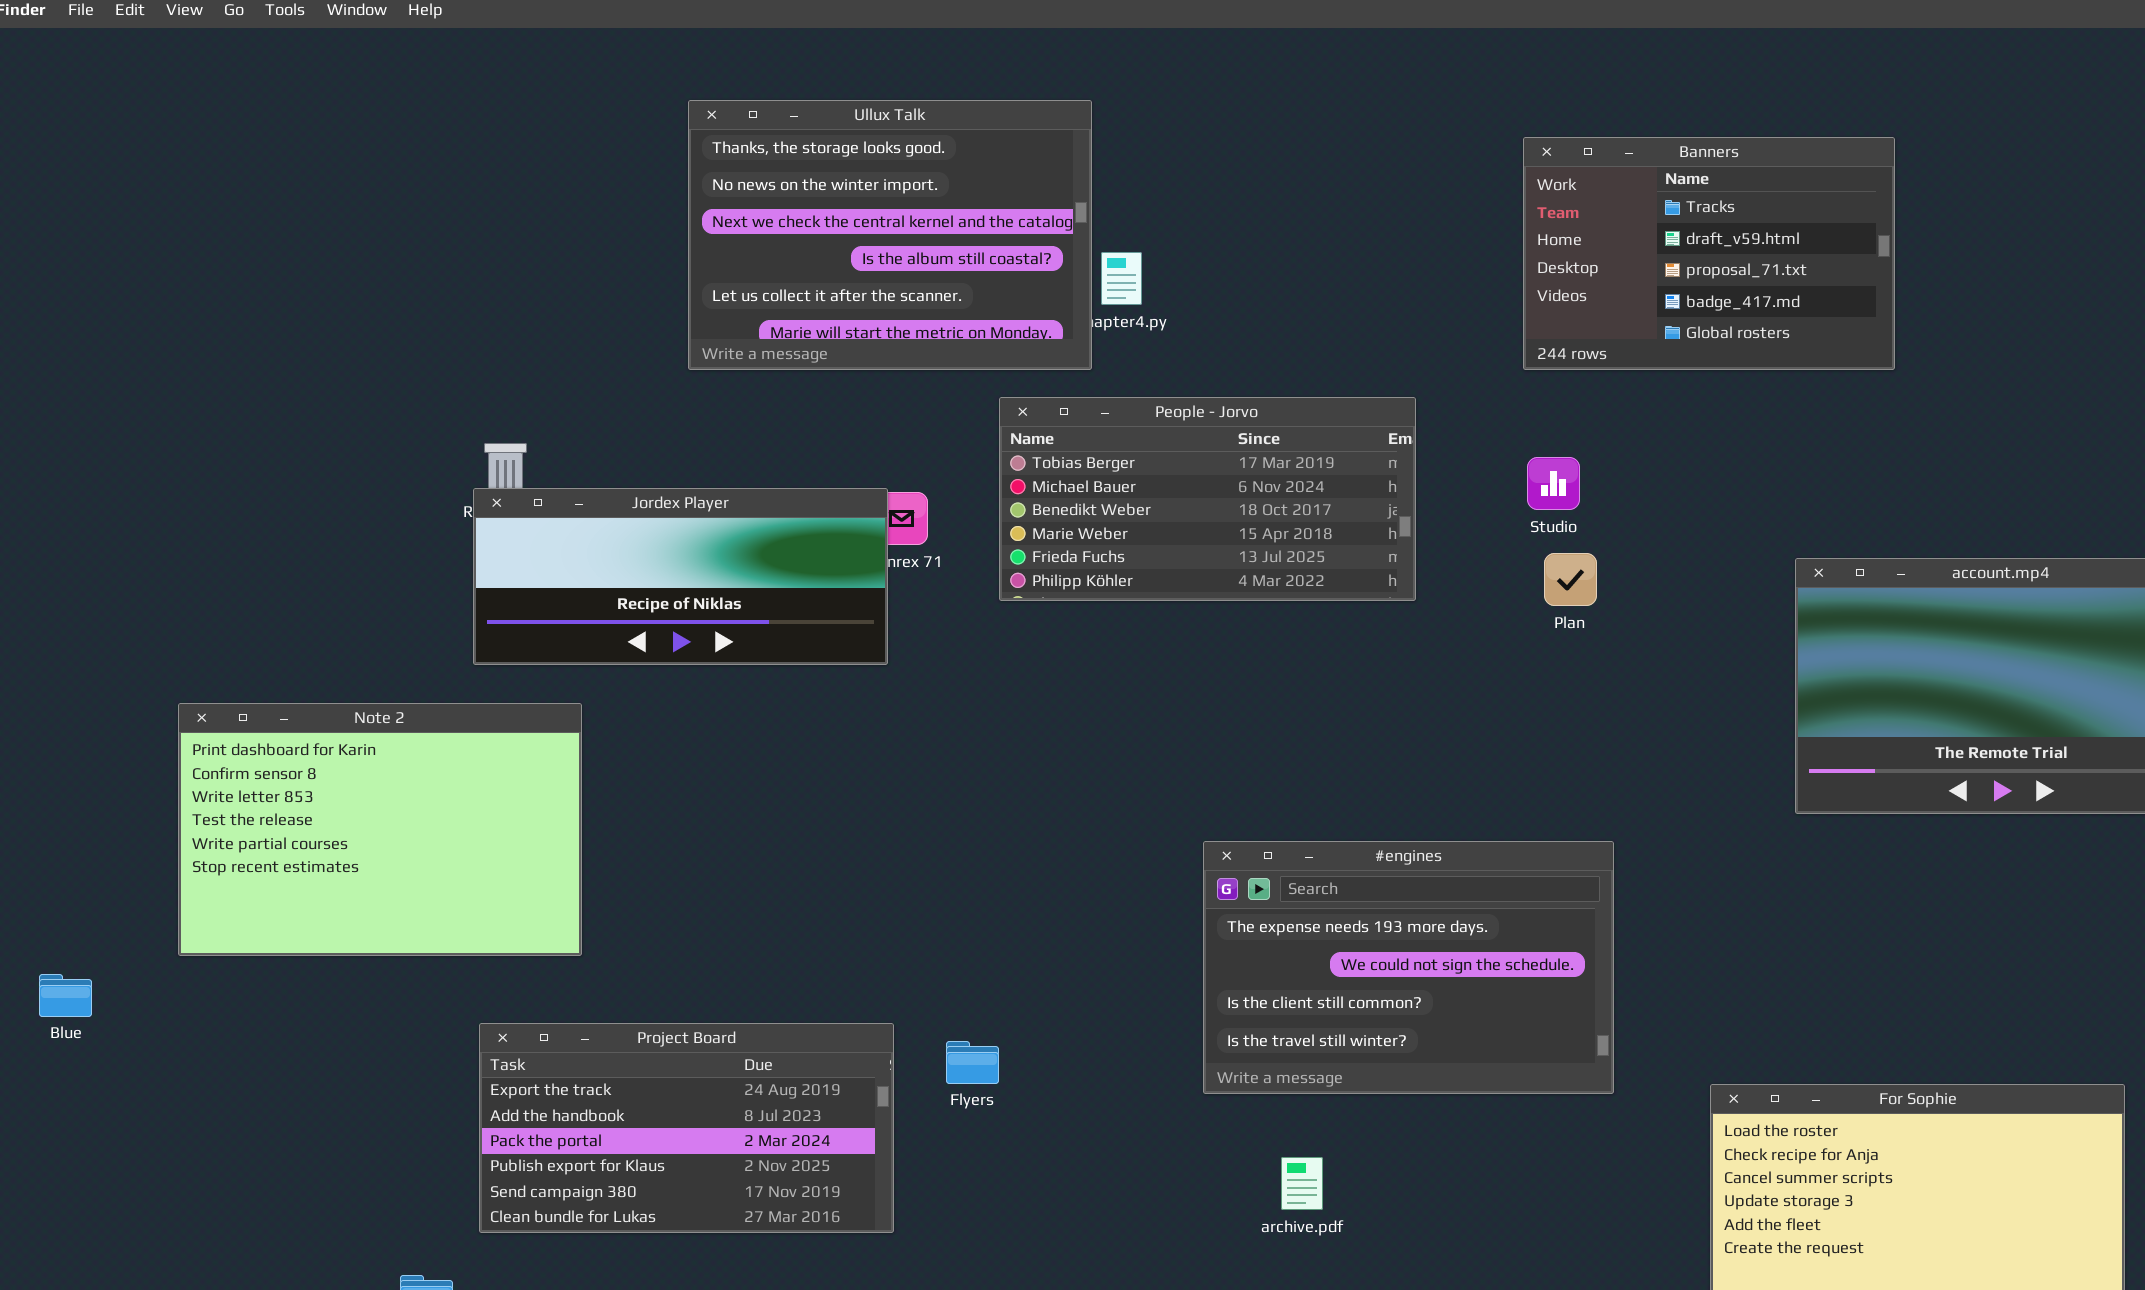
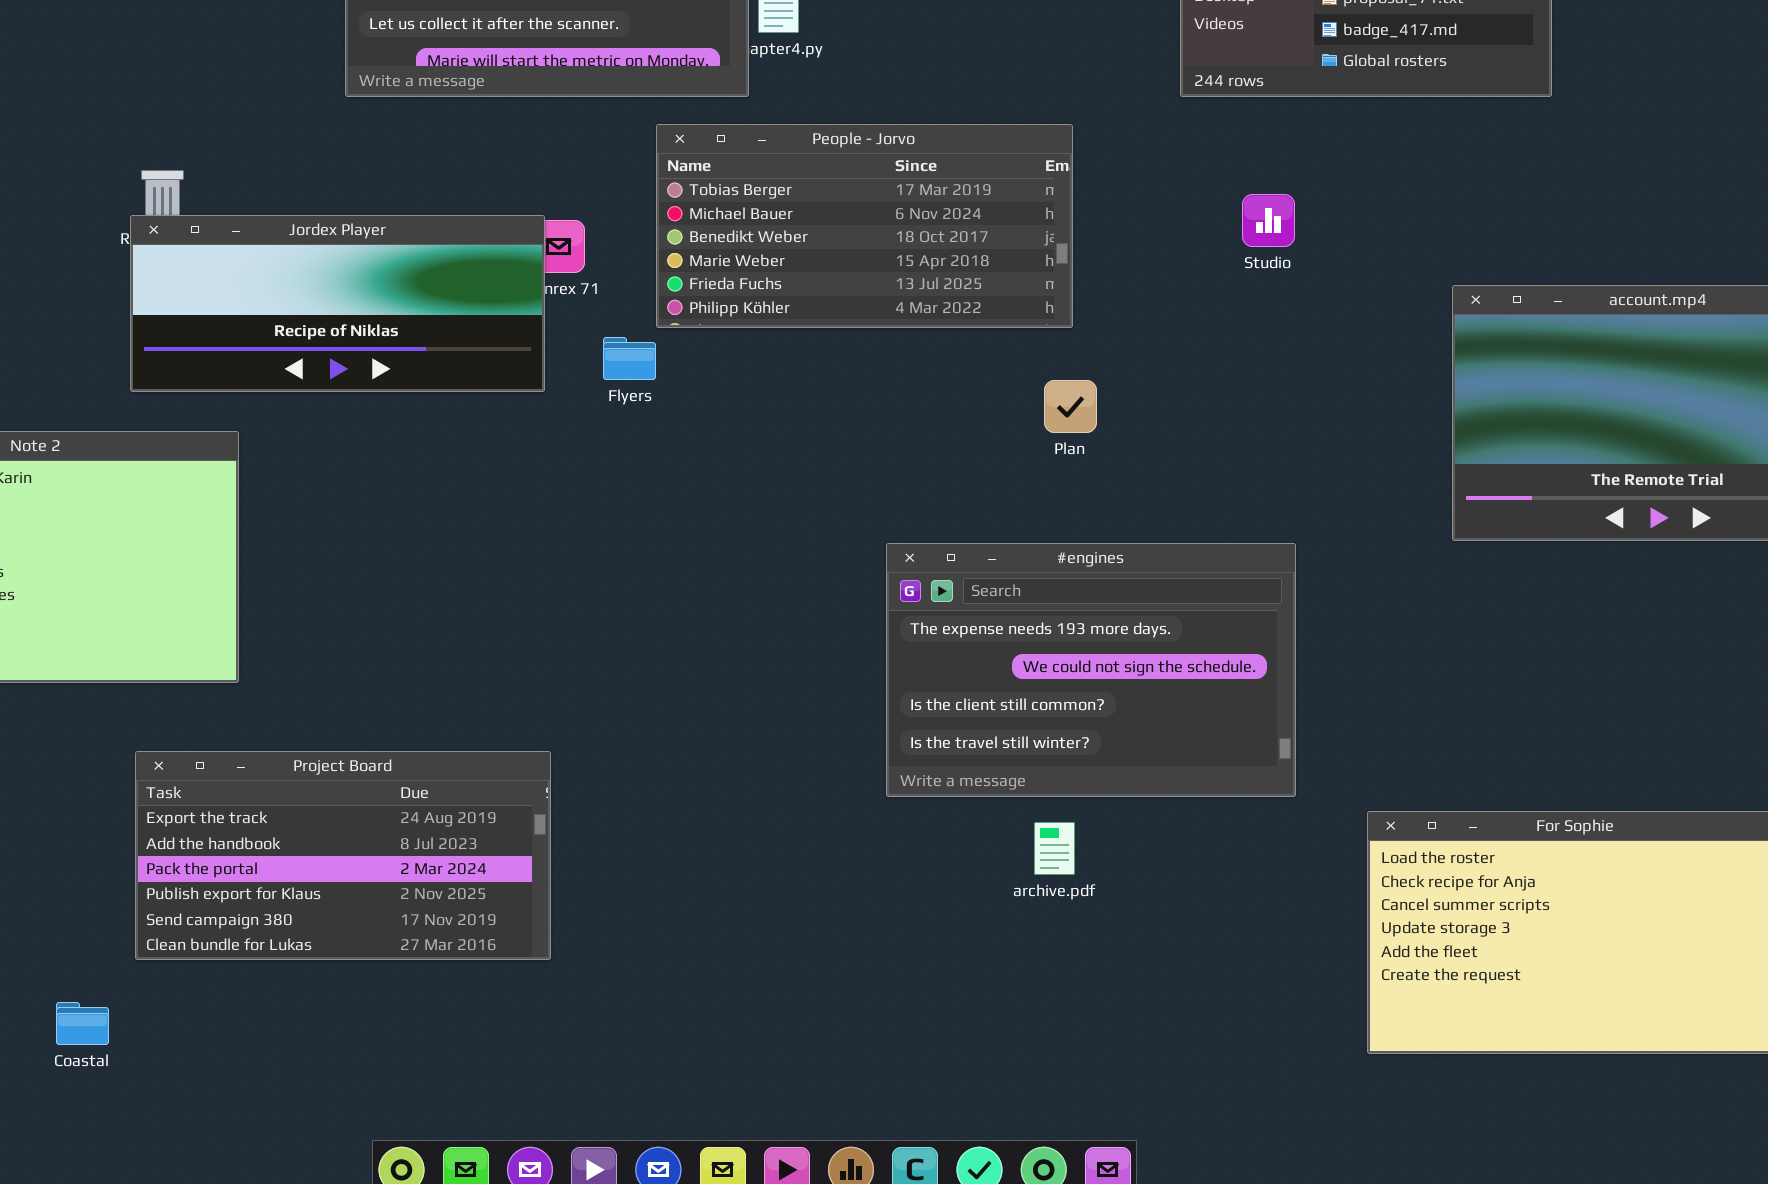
Studio: [1527,457,1580,510] -> [1242,194,1295,247], moved
Plan: [1544,553,1597,606] -> [1044,380,1097,433], moved
#engines: [1203,841,1614,1094] -> [886,543,1296,797], moved
Flyers: [946,1041,999,1084] -> [603,337,656,380], moved
archive.pdf: [1281,1157,1323,1210] -> [1034,822,1075,875], moved

